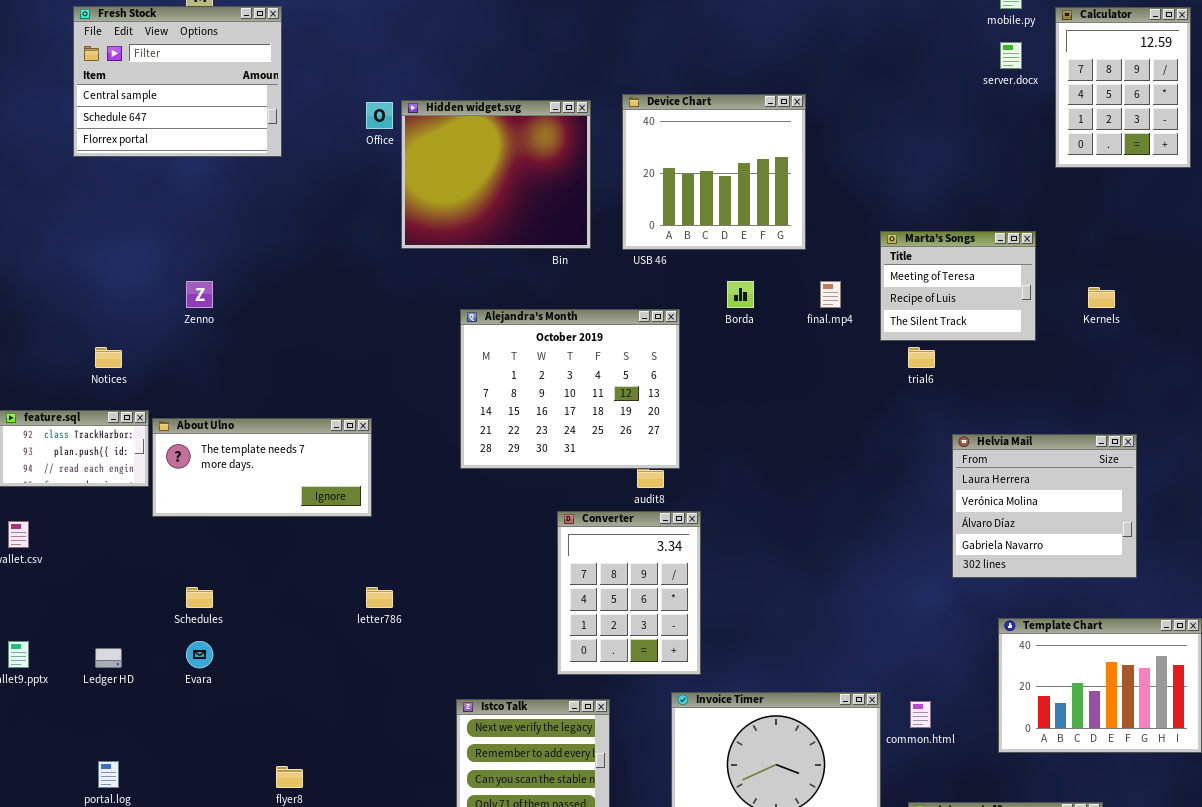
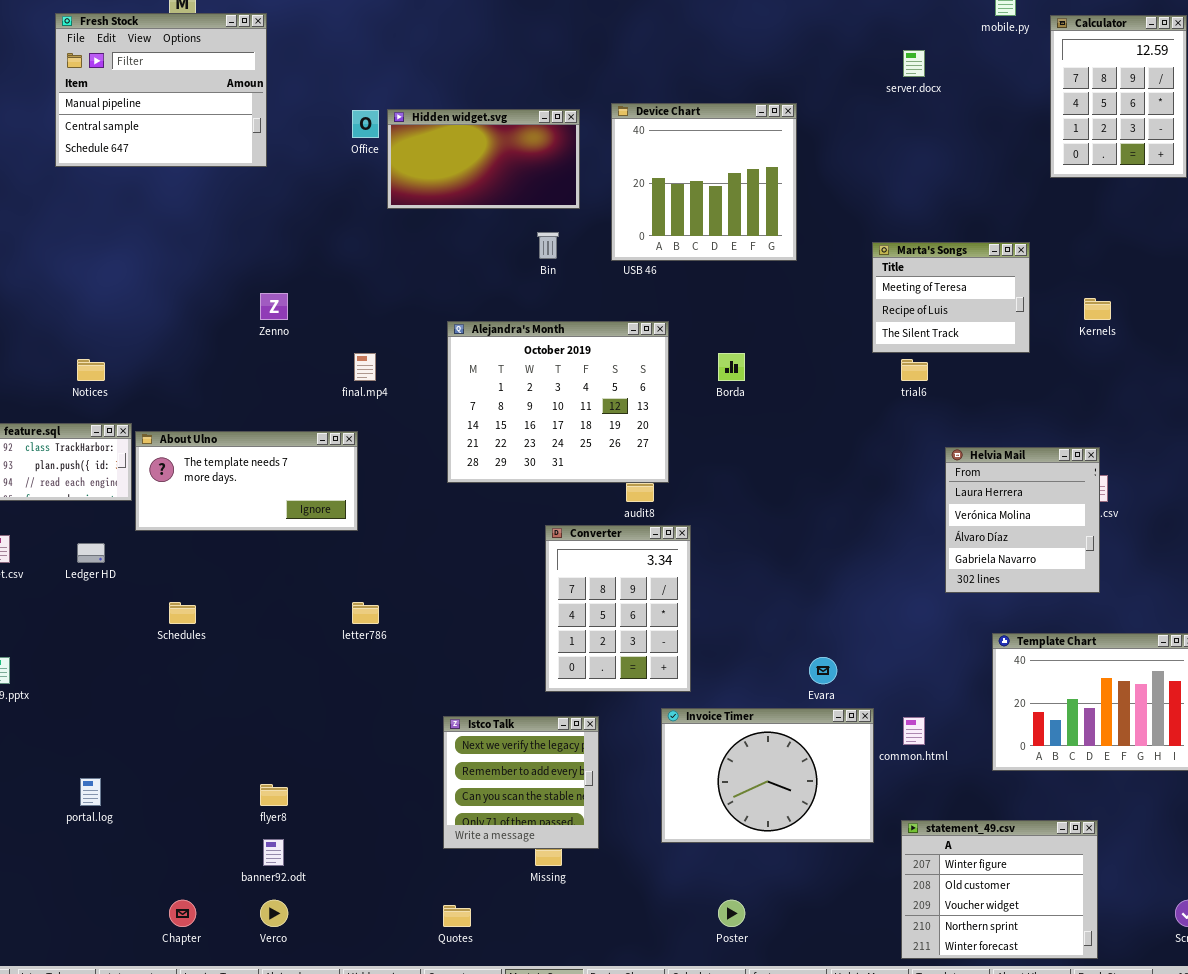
Fresh Stock: [73,6,282,157] -> [55,13,267,167], scrolled up 1 row
server.docx: [1000,42,1022,69] -> [903,50,925,77], moved
Hidden widget.svg: [401,100,591,249] -> [387,109,580,209], resized
Zenno: [186,281,213,308] -> [260,293,288,320], moved
Borda: [727,281,754,308] -> [718,353,745,381], moved
final.mp4: [820,281,841,308] -> [354,353,376,381], moved
Helvia Mail: [952,434,1137,578] -> [945,447,1100,593], resized
Evara: [186,641,213,668] -> [809,657,837,684], moved
Ledger HD: [95,648,122,668] -> [77,543,105,563], moved

